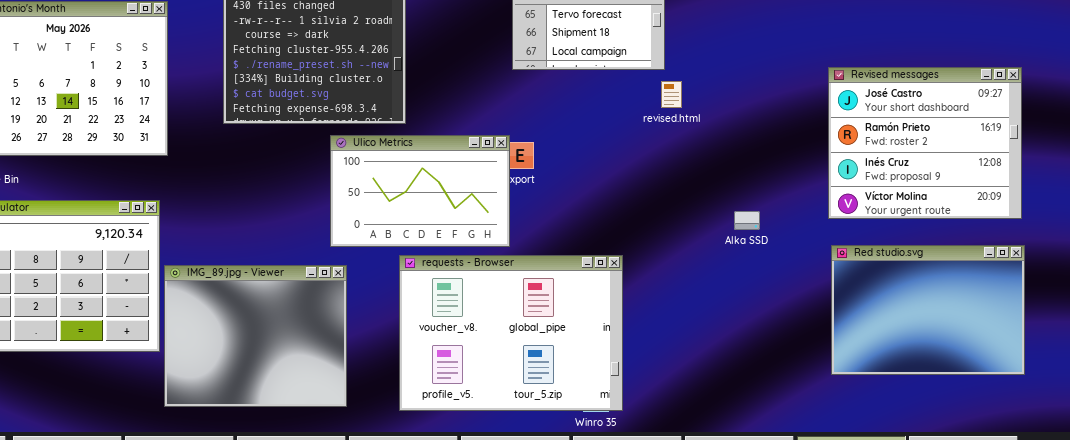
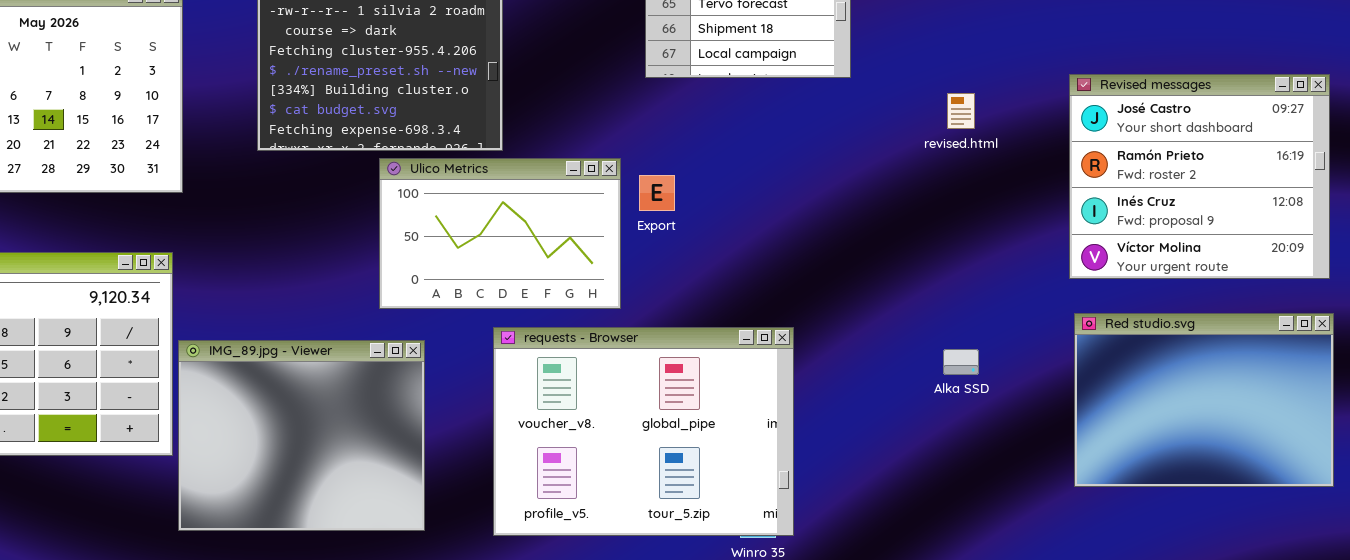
revised.html: [661,81,682,108] -> [947,93,975,129], moved
Ulico Metrics: [330,135,510,247] -> [379,158,621,309], moved
Alka SSD: [734,211,760,230] -> [943,349,979,375], moved

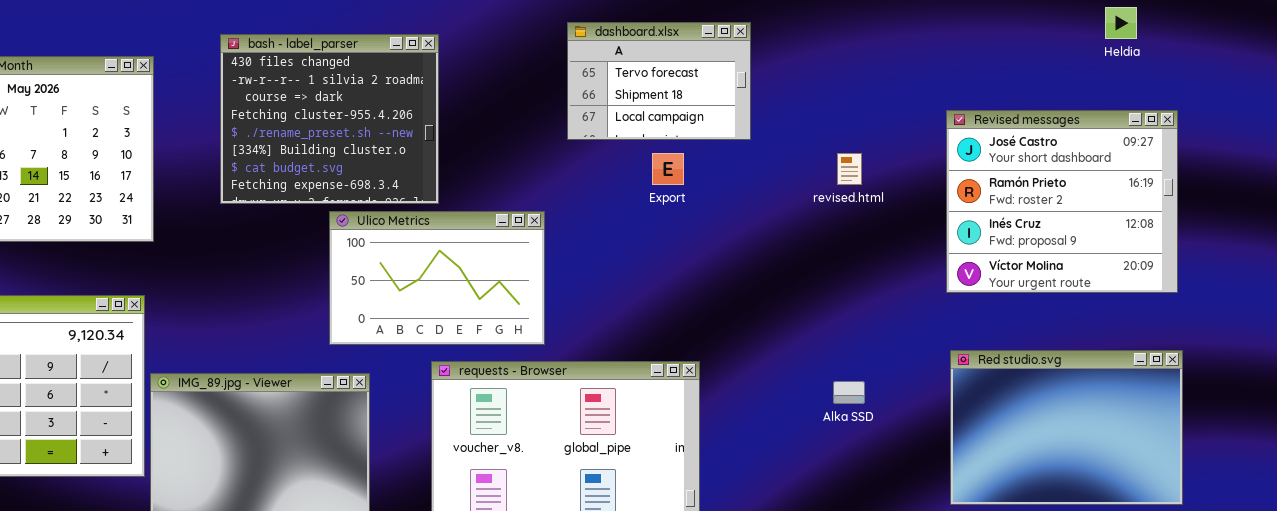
Revised messages: [1069,74,1330,279] -> [946,110,1178,293], moved
Export: [639,175,675,211] -> [652,153,684,185], moved

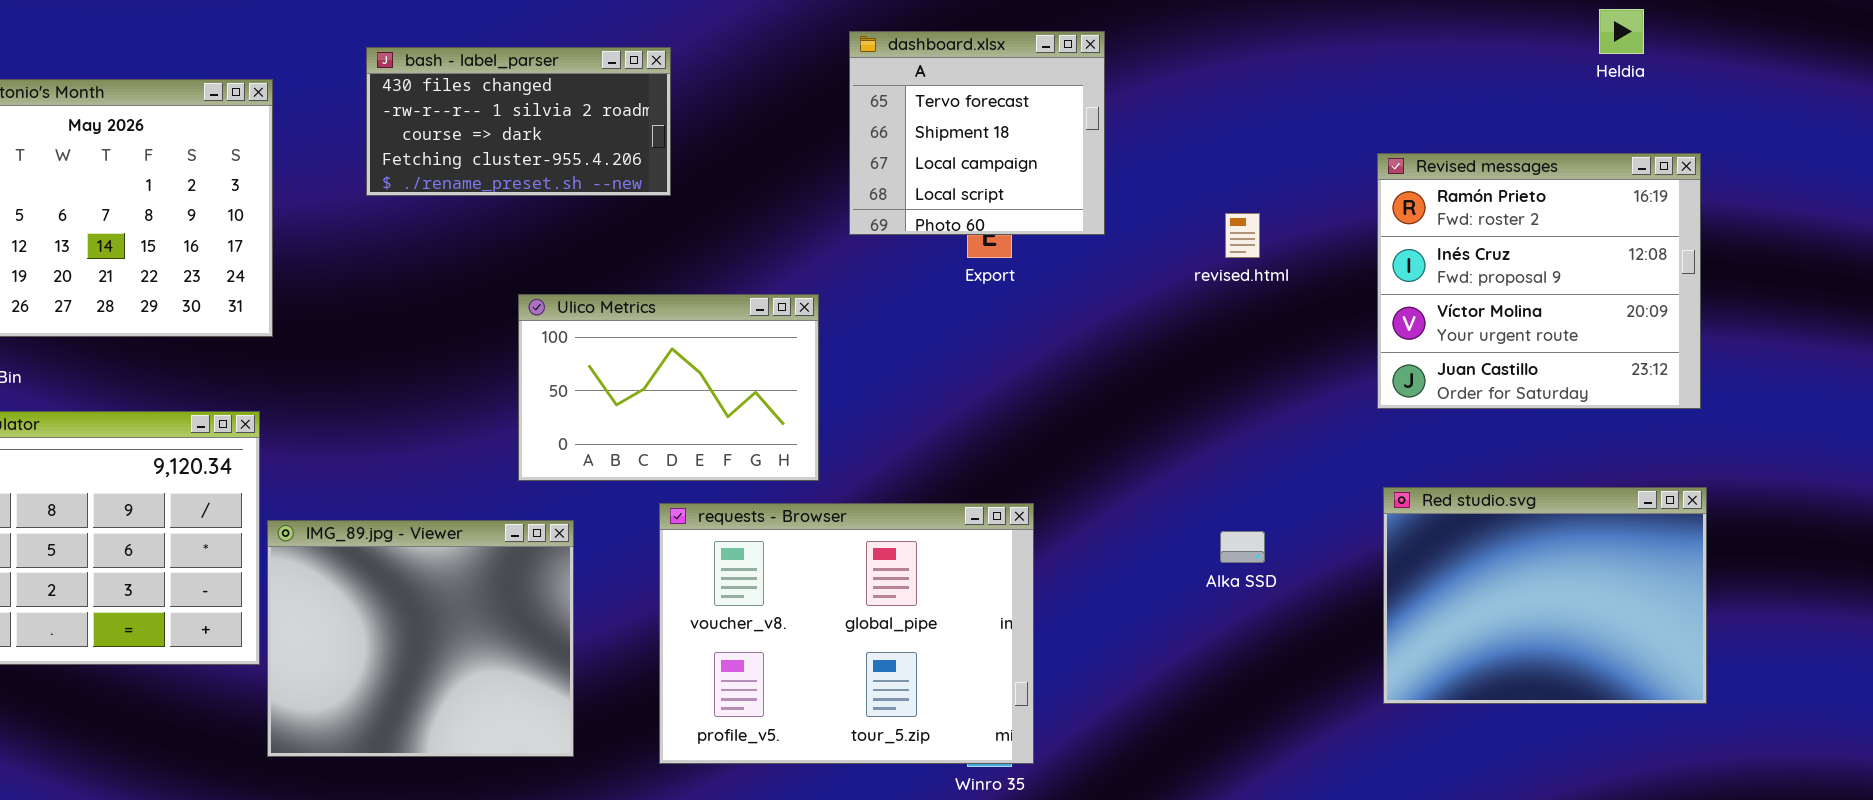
dashboard.xlsx: [567,22,751,140] -> [849,31,1105,235], resized
bash - label_parser: [220,34,439,204] -> [366,47,671,196], resized
Revised messages: [946,110,1178,293] -> [1377,153,1701,409], scrolled down 1 row

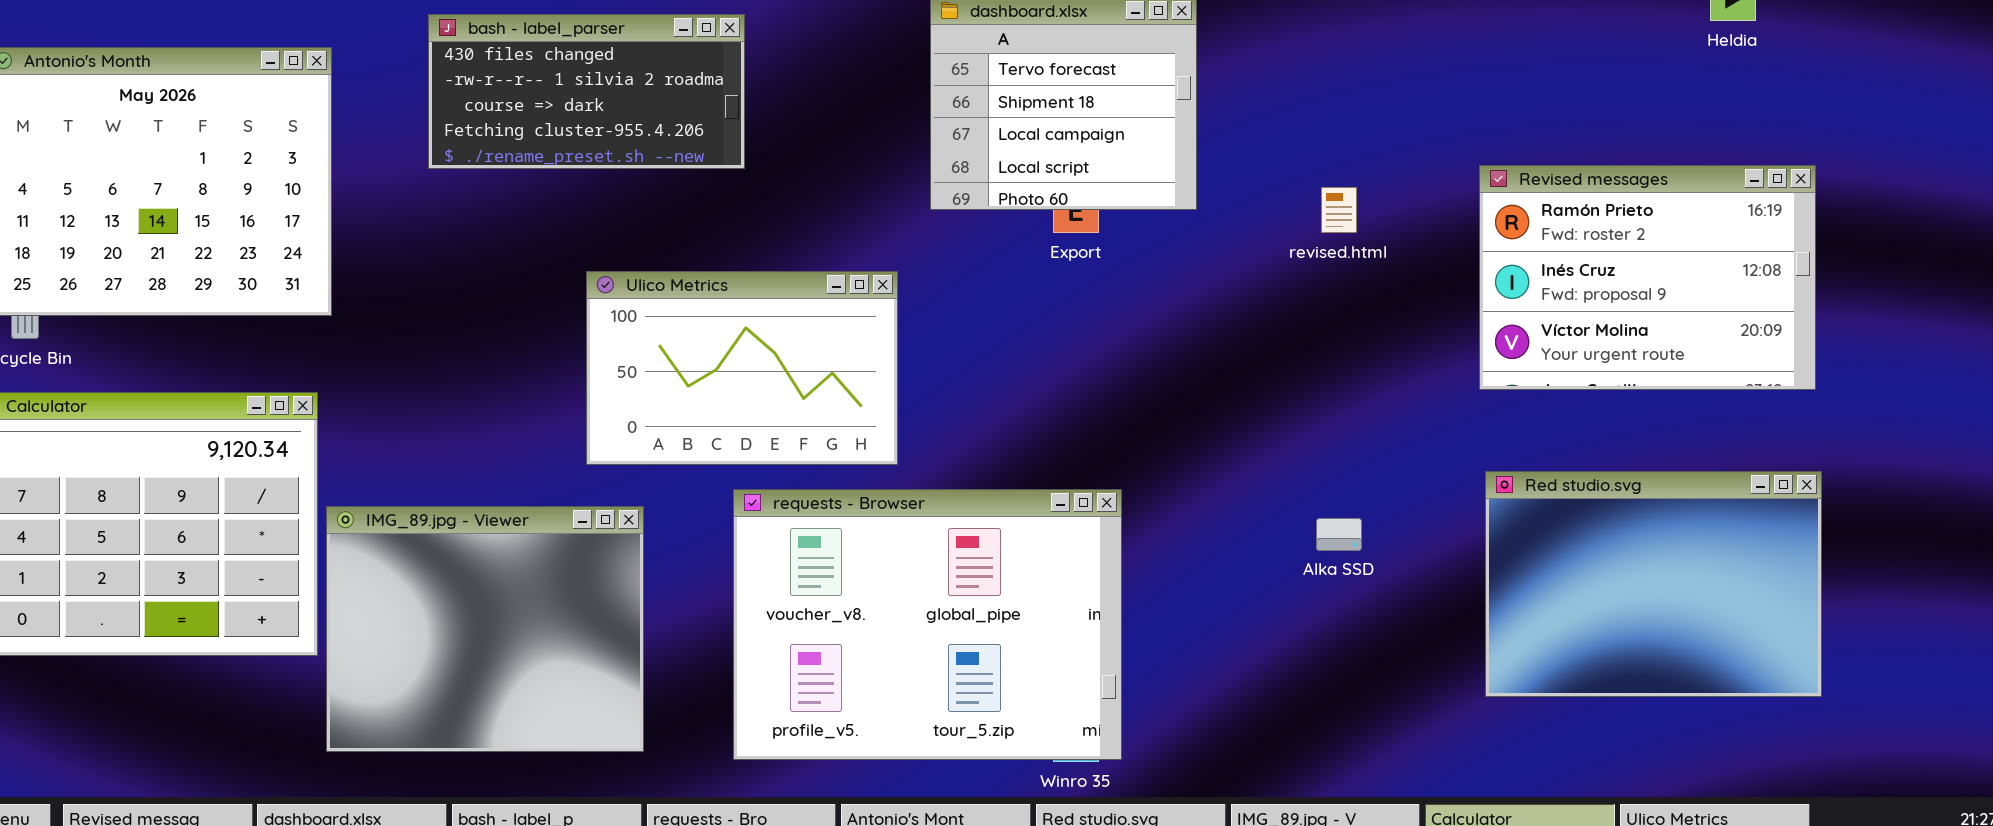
Revised messages: [1377,153,1701,409] -> [1479,165,1816,390], resized

